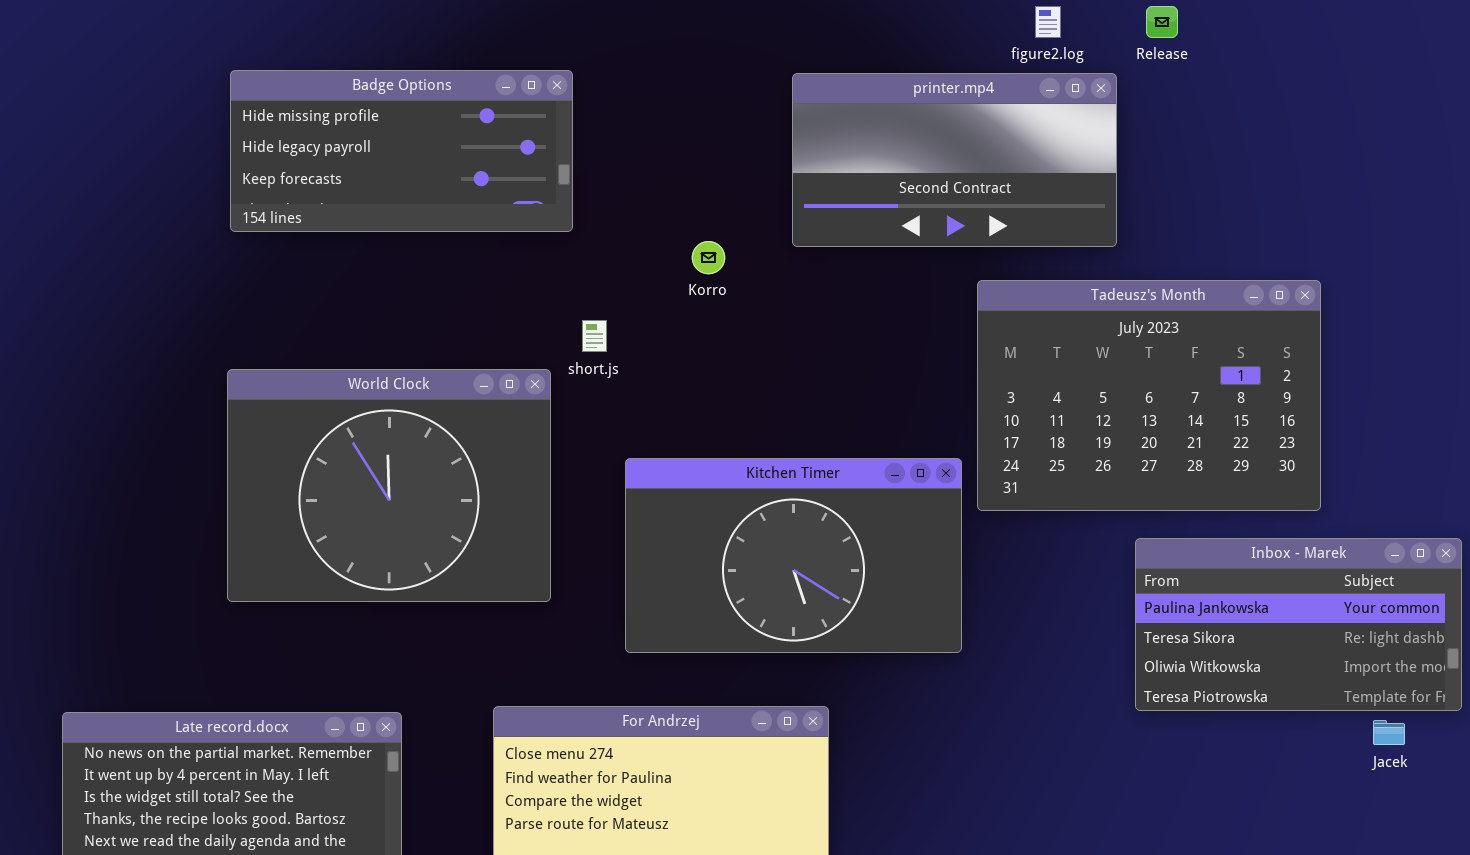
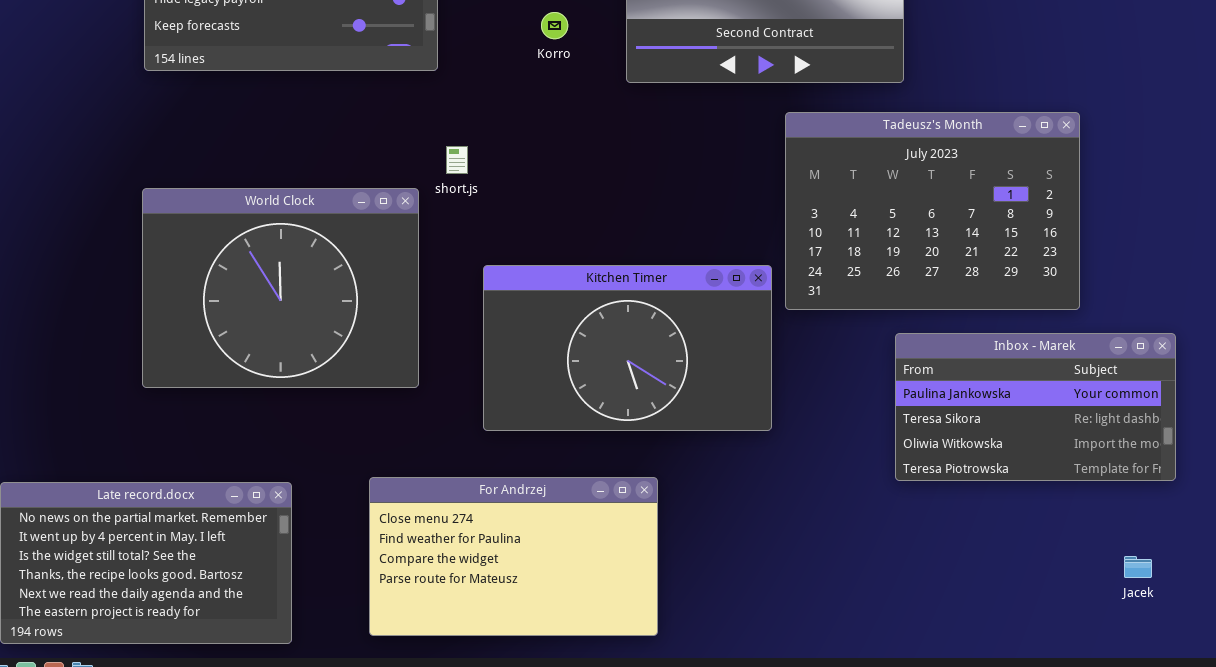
Korro: [692,241,725,274] -> [541,12,568,39], moved
Inbox - Marek: [1135,538,1462,711] -> [895,333,1176,481], moved
Jacek: [1373,720,1405,745] -> [1124,556,1152,578], moved

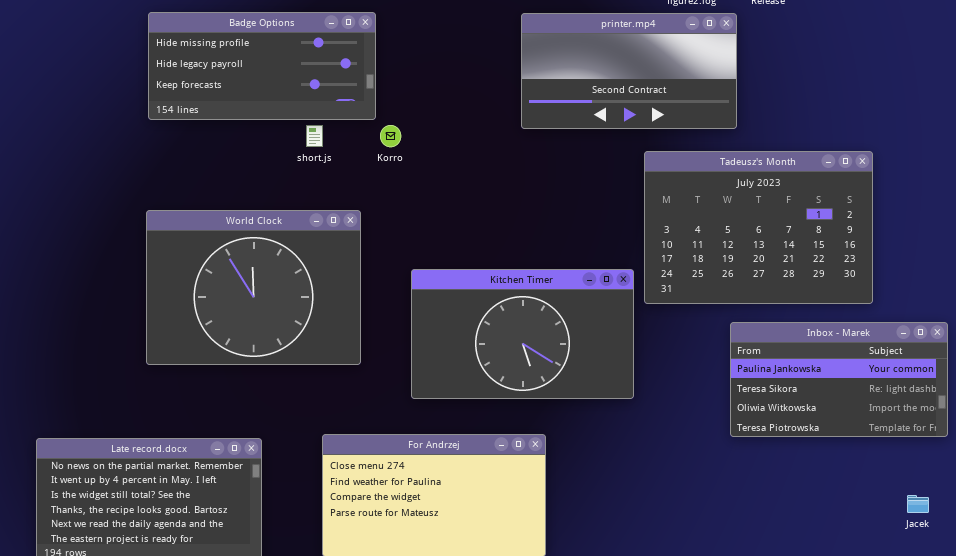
Korro: [541,12,568,39] -> [380,125,401,147], moved
short.js: [446,146,468,174] -> [306,125,323,147], moved

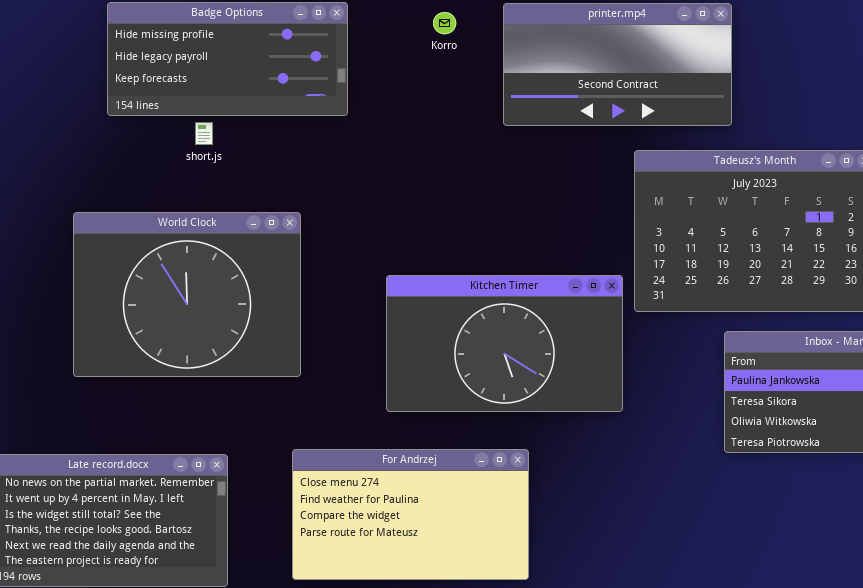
short.js: [306,125,323,147] -> [195,122,213,145], moved
Korro: [380,125,401,147] -> [433,12,456,34], moved
World Clock: [146,210,361,365] -> [73,212,301,377], moved

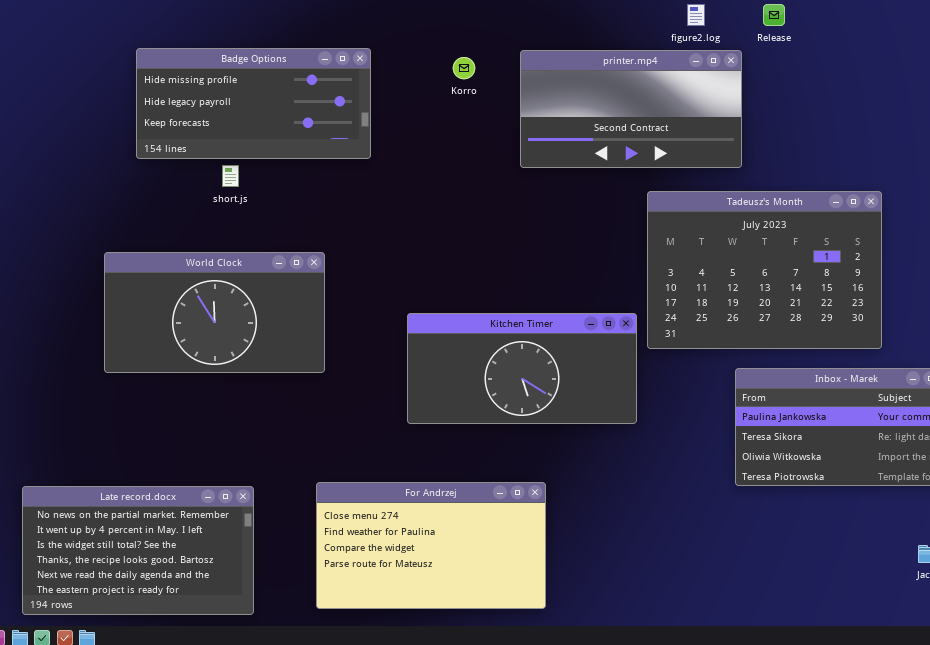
World Clock: [73,212,301,377] -> [104,252,325,373], resized
Kitchen Timer: [386,275,623,412] -> [407,313,637,424], resized

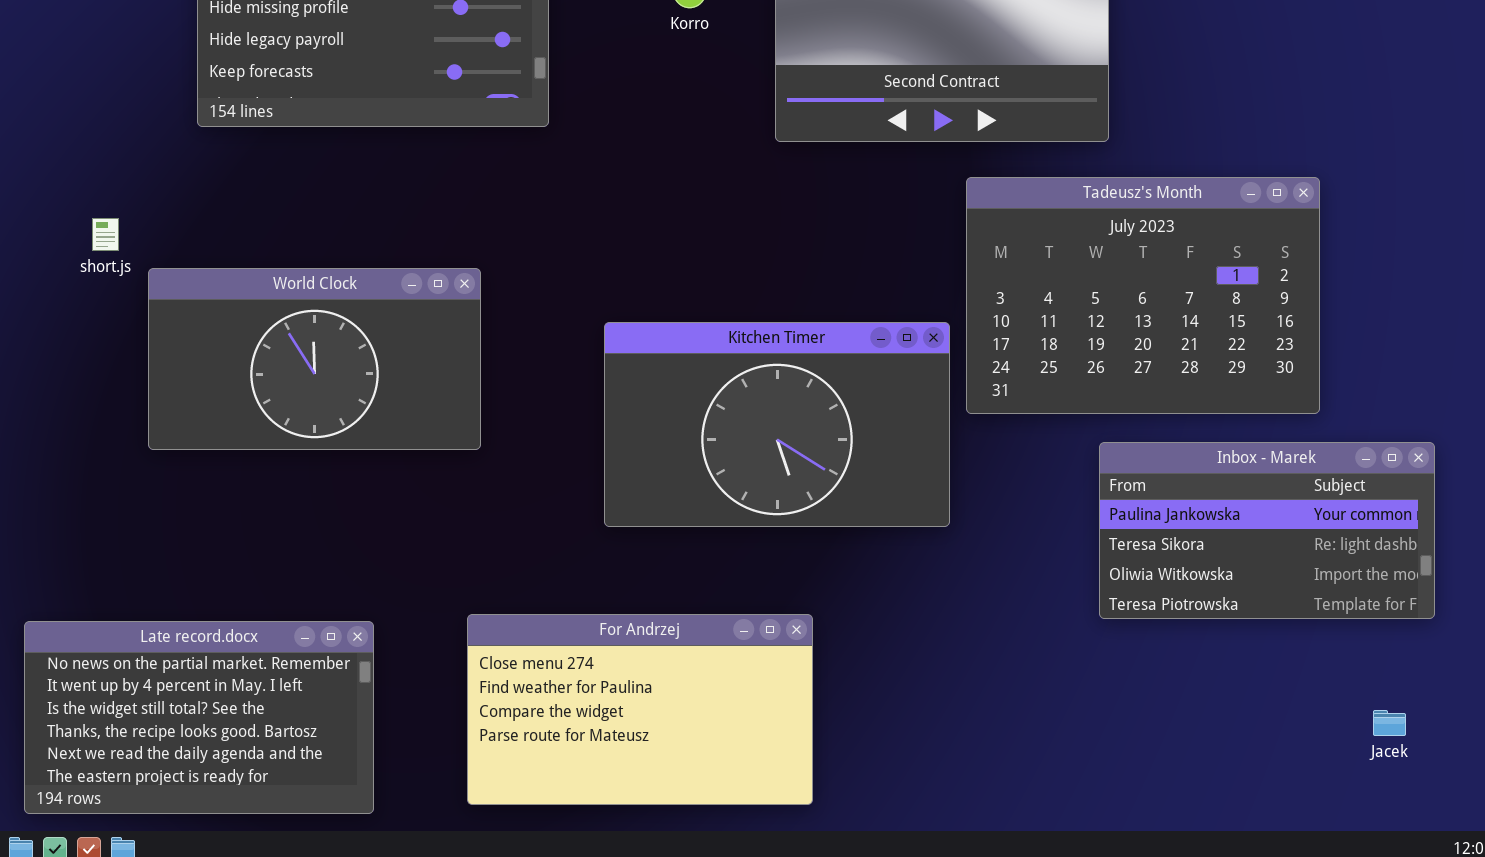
short.js: [222,165,239,187] -> [92,218,119,251], moved
Kitchen Timer: [407,313,637,424] -> [604,322,950,527], resized

